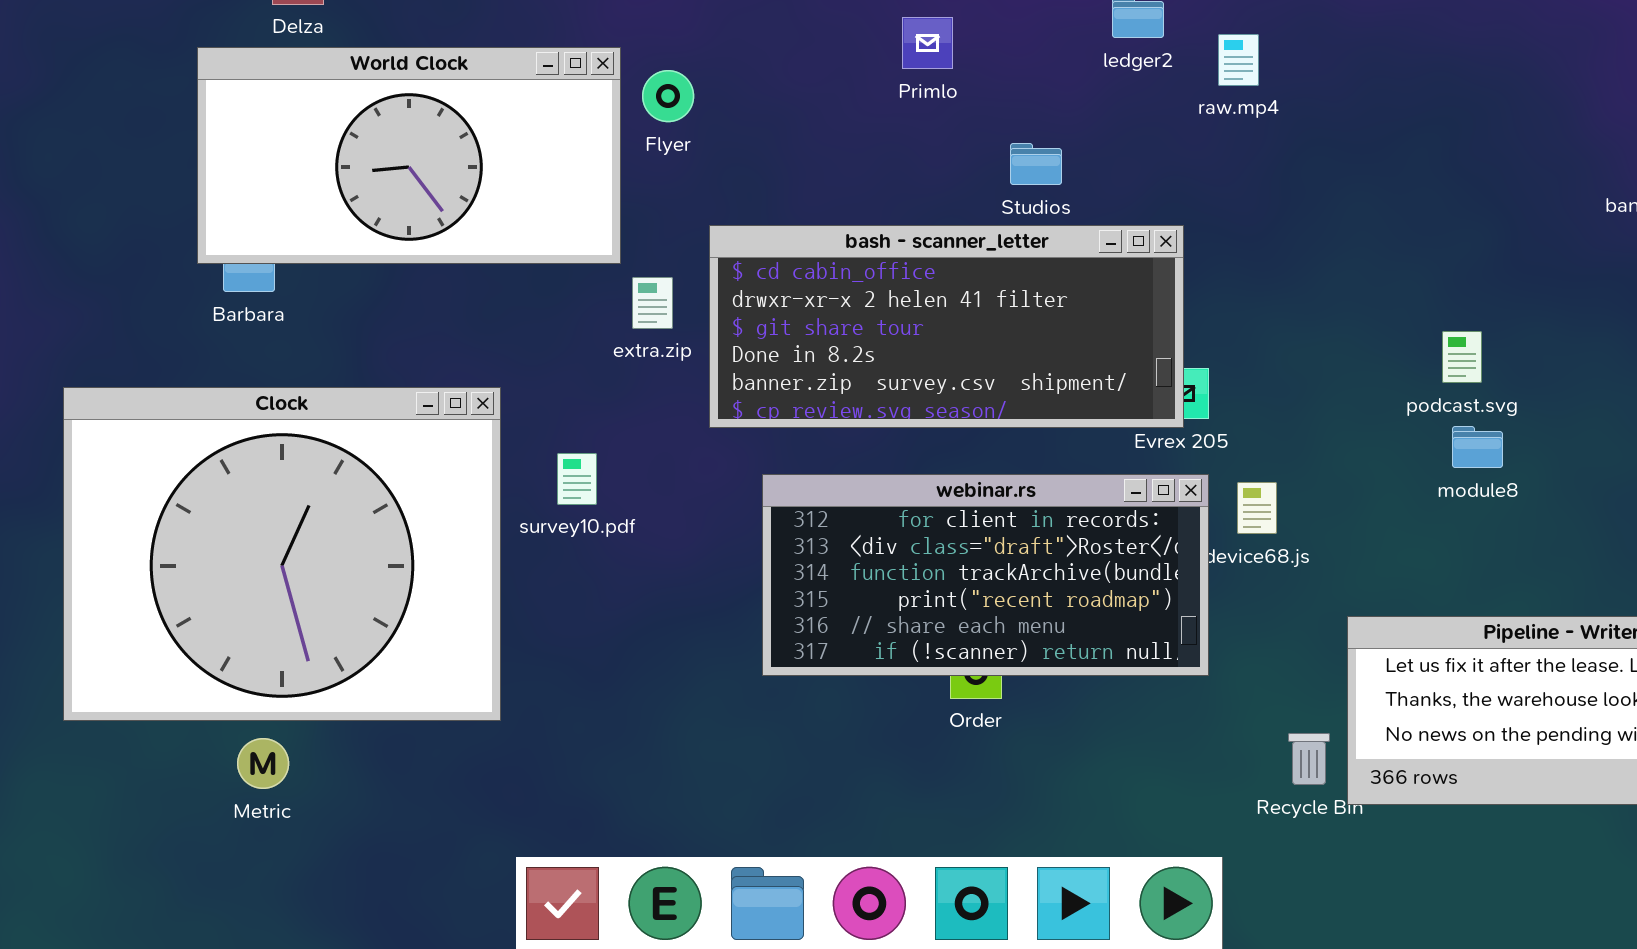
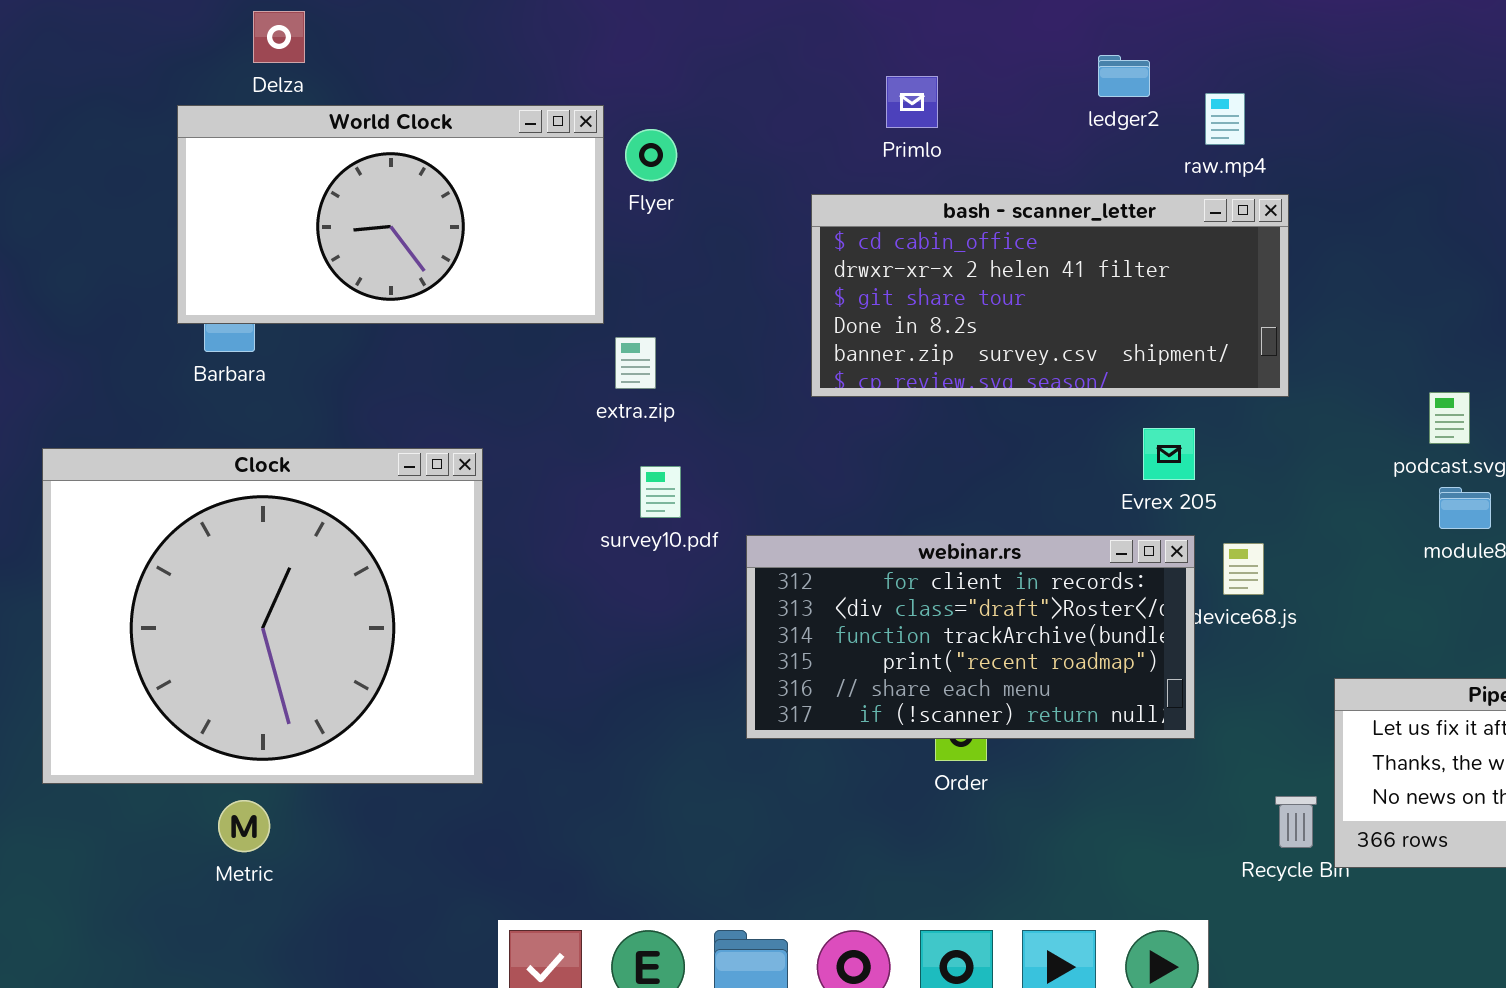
bash - scanner_letter: [709,225,1184,428] -> [811,194,1289,397], moved
survey10.pdf: [557,453,597,505] -> [640,466,681,518], moved

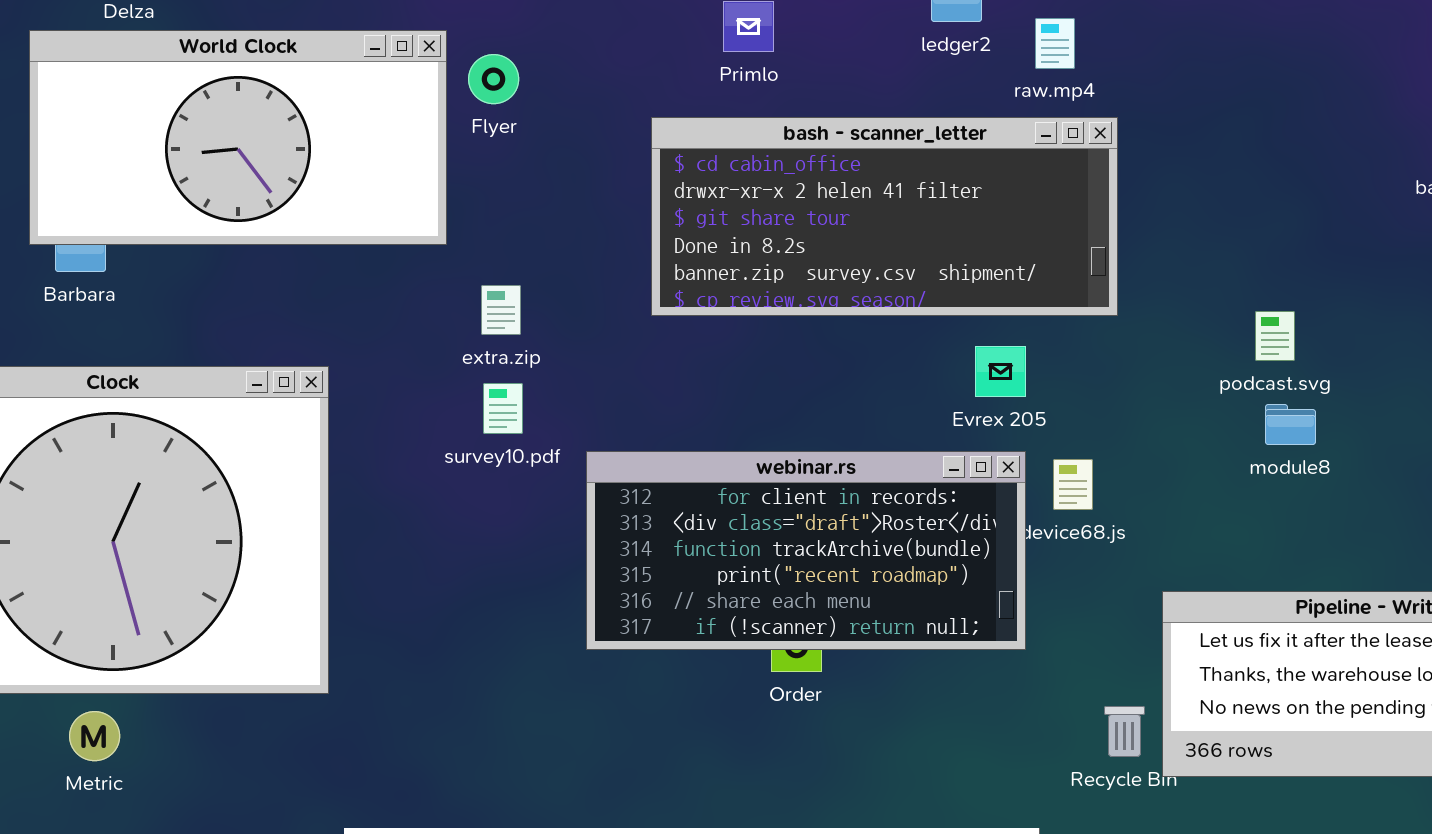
extra.zip: [615,337,656,389] -> [481,285,521,335], moved

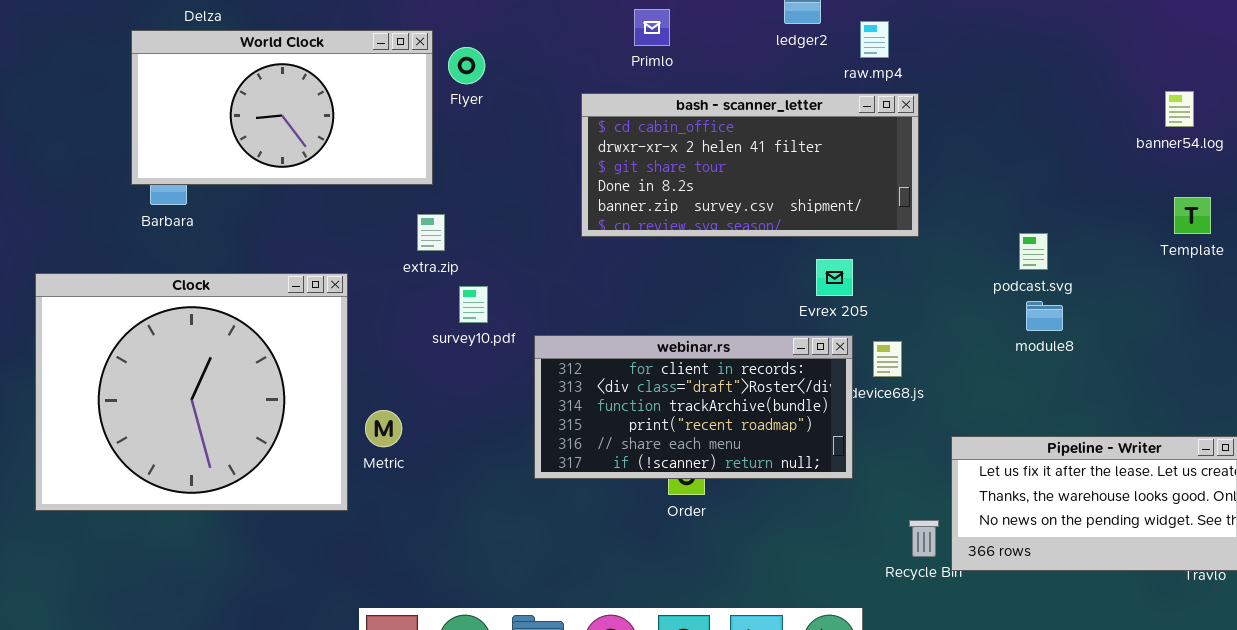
extra.zip: [481,285,521,335] -> [417,214,445,251], moved
Metric: [69,711,120,761] -> [365,410,402,447], moved

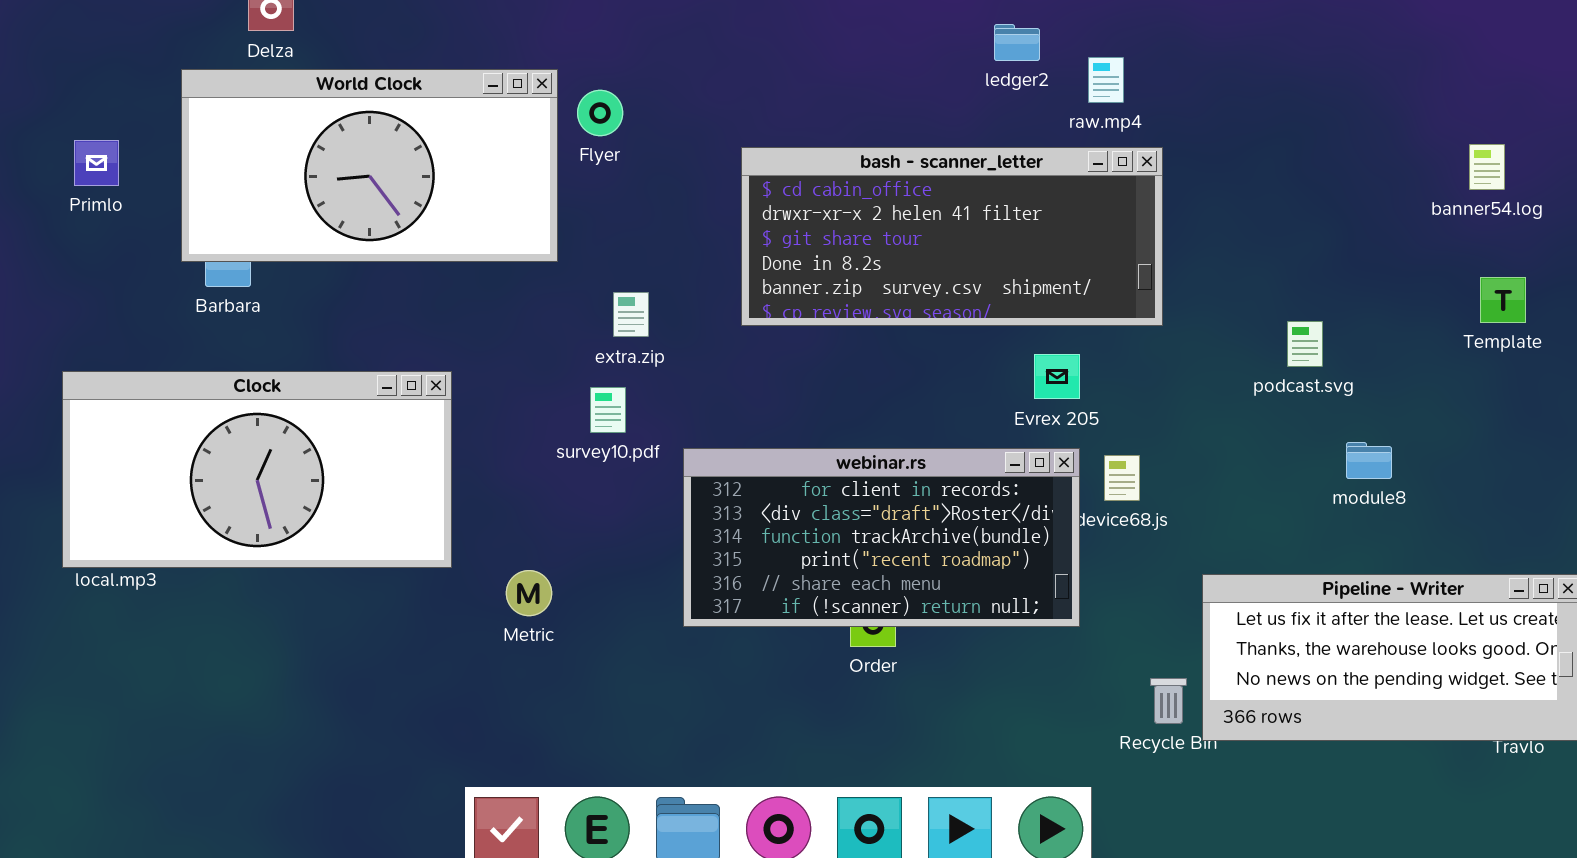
Primlo: [634,9,670,46] -> [74,140,119,186], moved
extra.zip: [417,214,445,251] -> [613,292,649,337], moved
Clock: [35,273,348,511] -> [62,371,452,568], resized
module8: [1026,301,1063,331] -> [1346,442,1392,479], moved
Metric: [365,410,402,447] -> [506,570,552,616], moved

